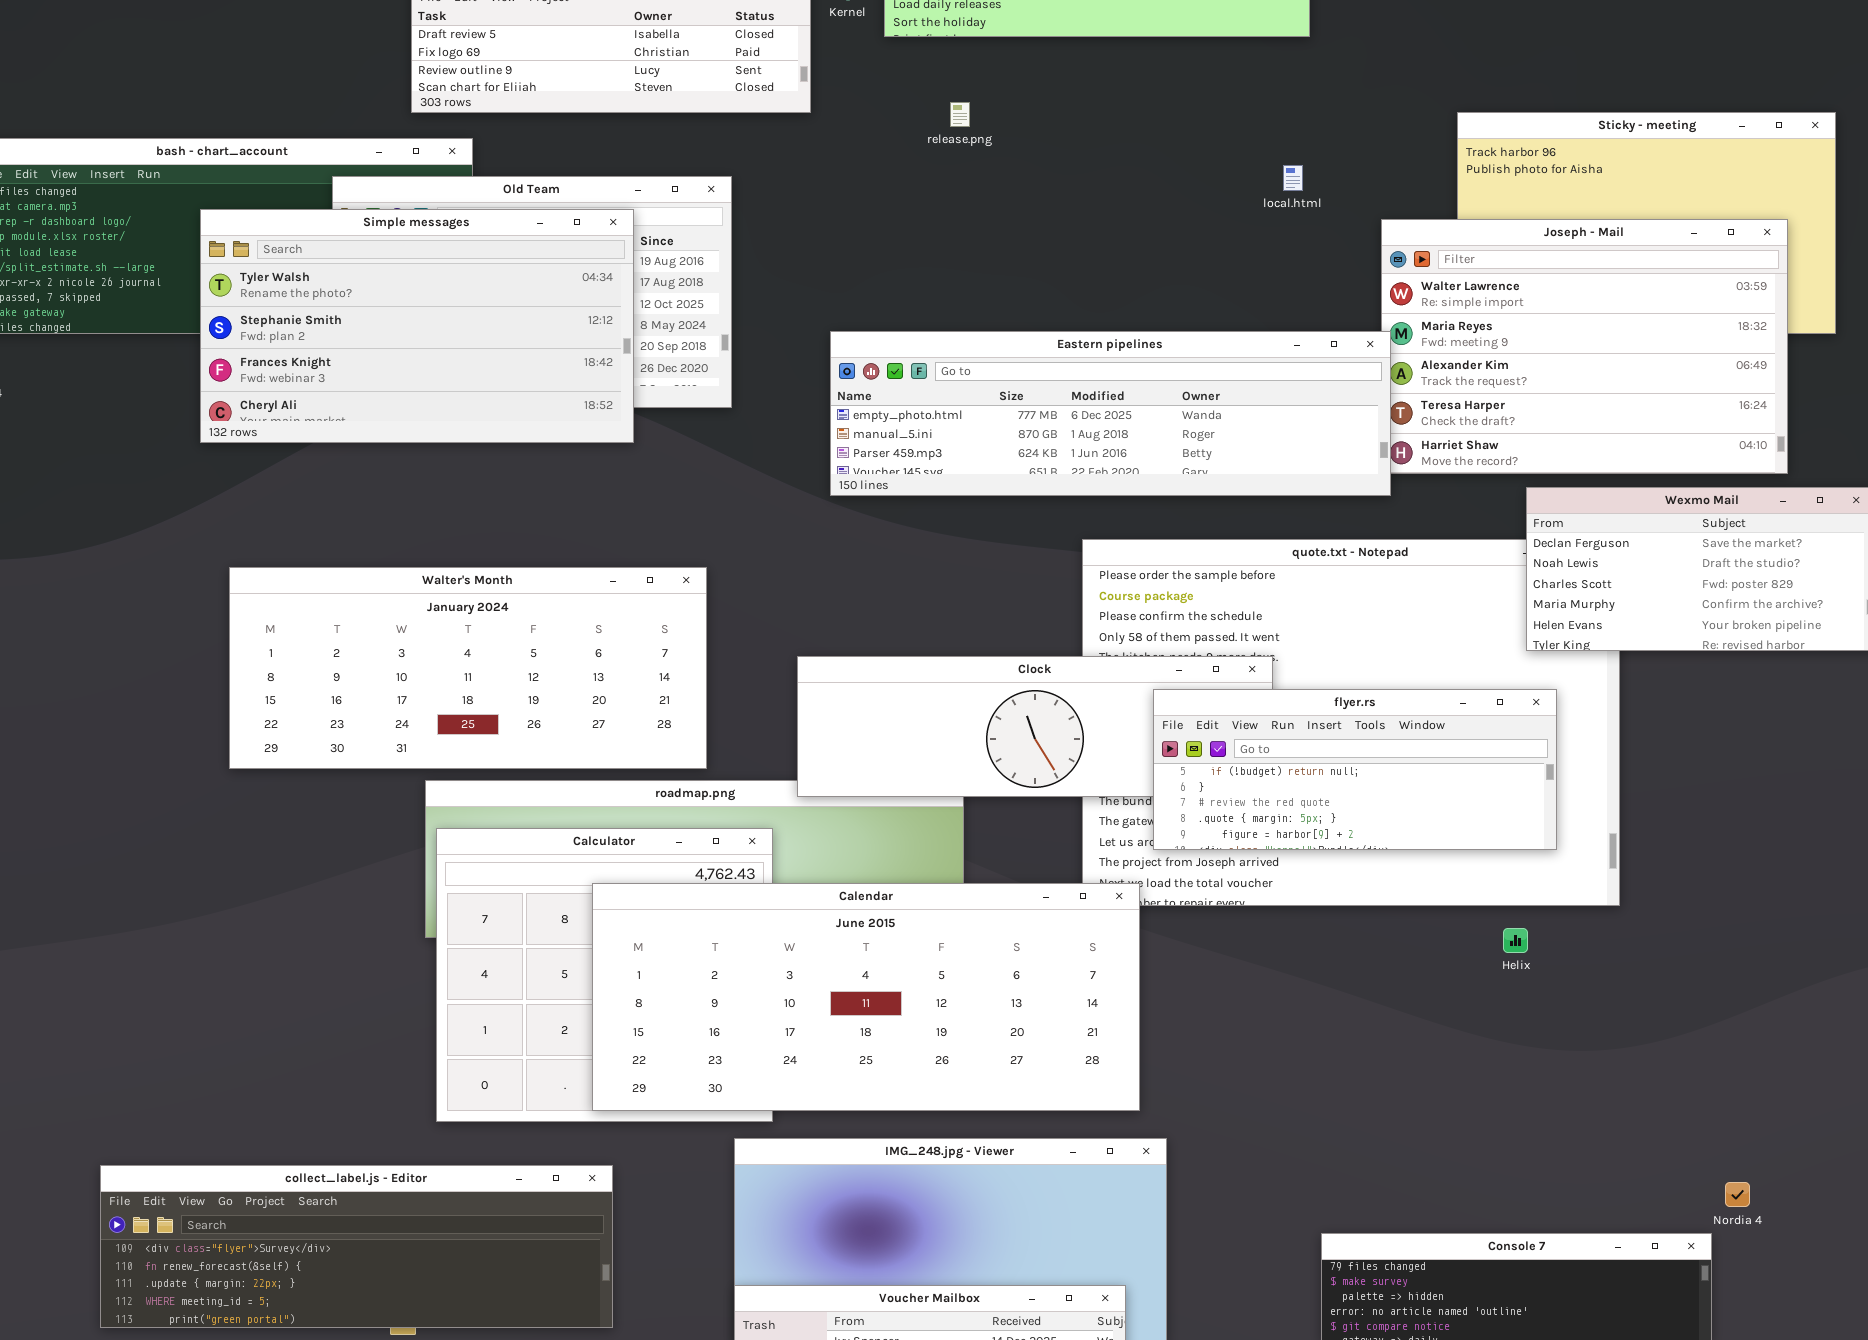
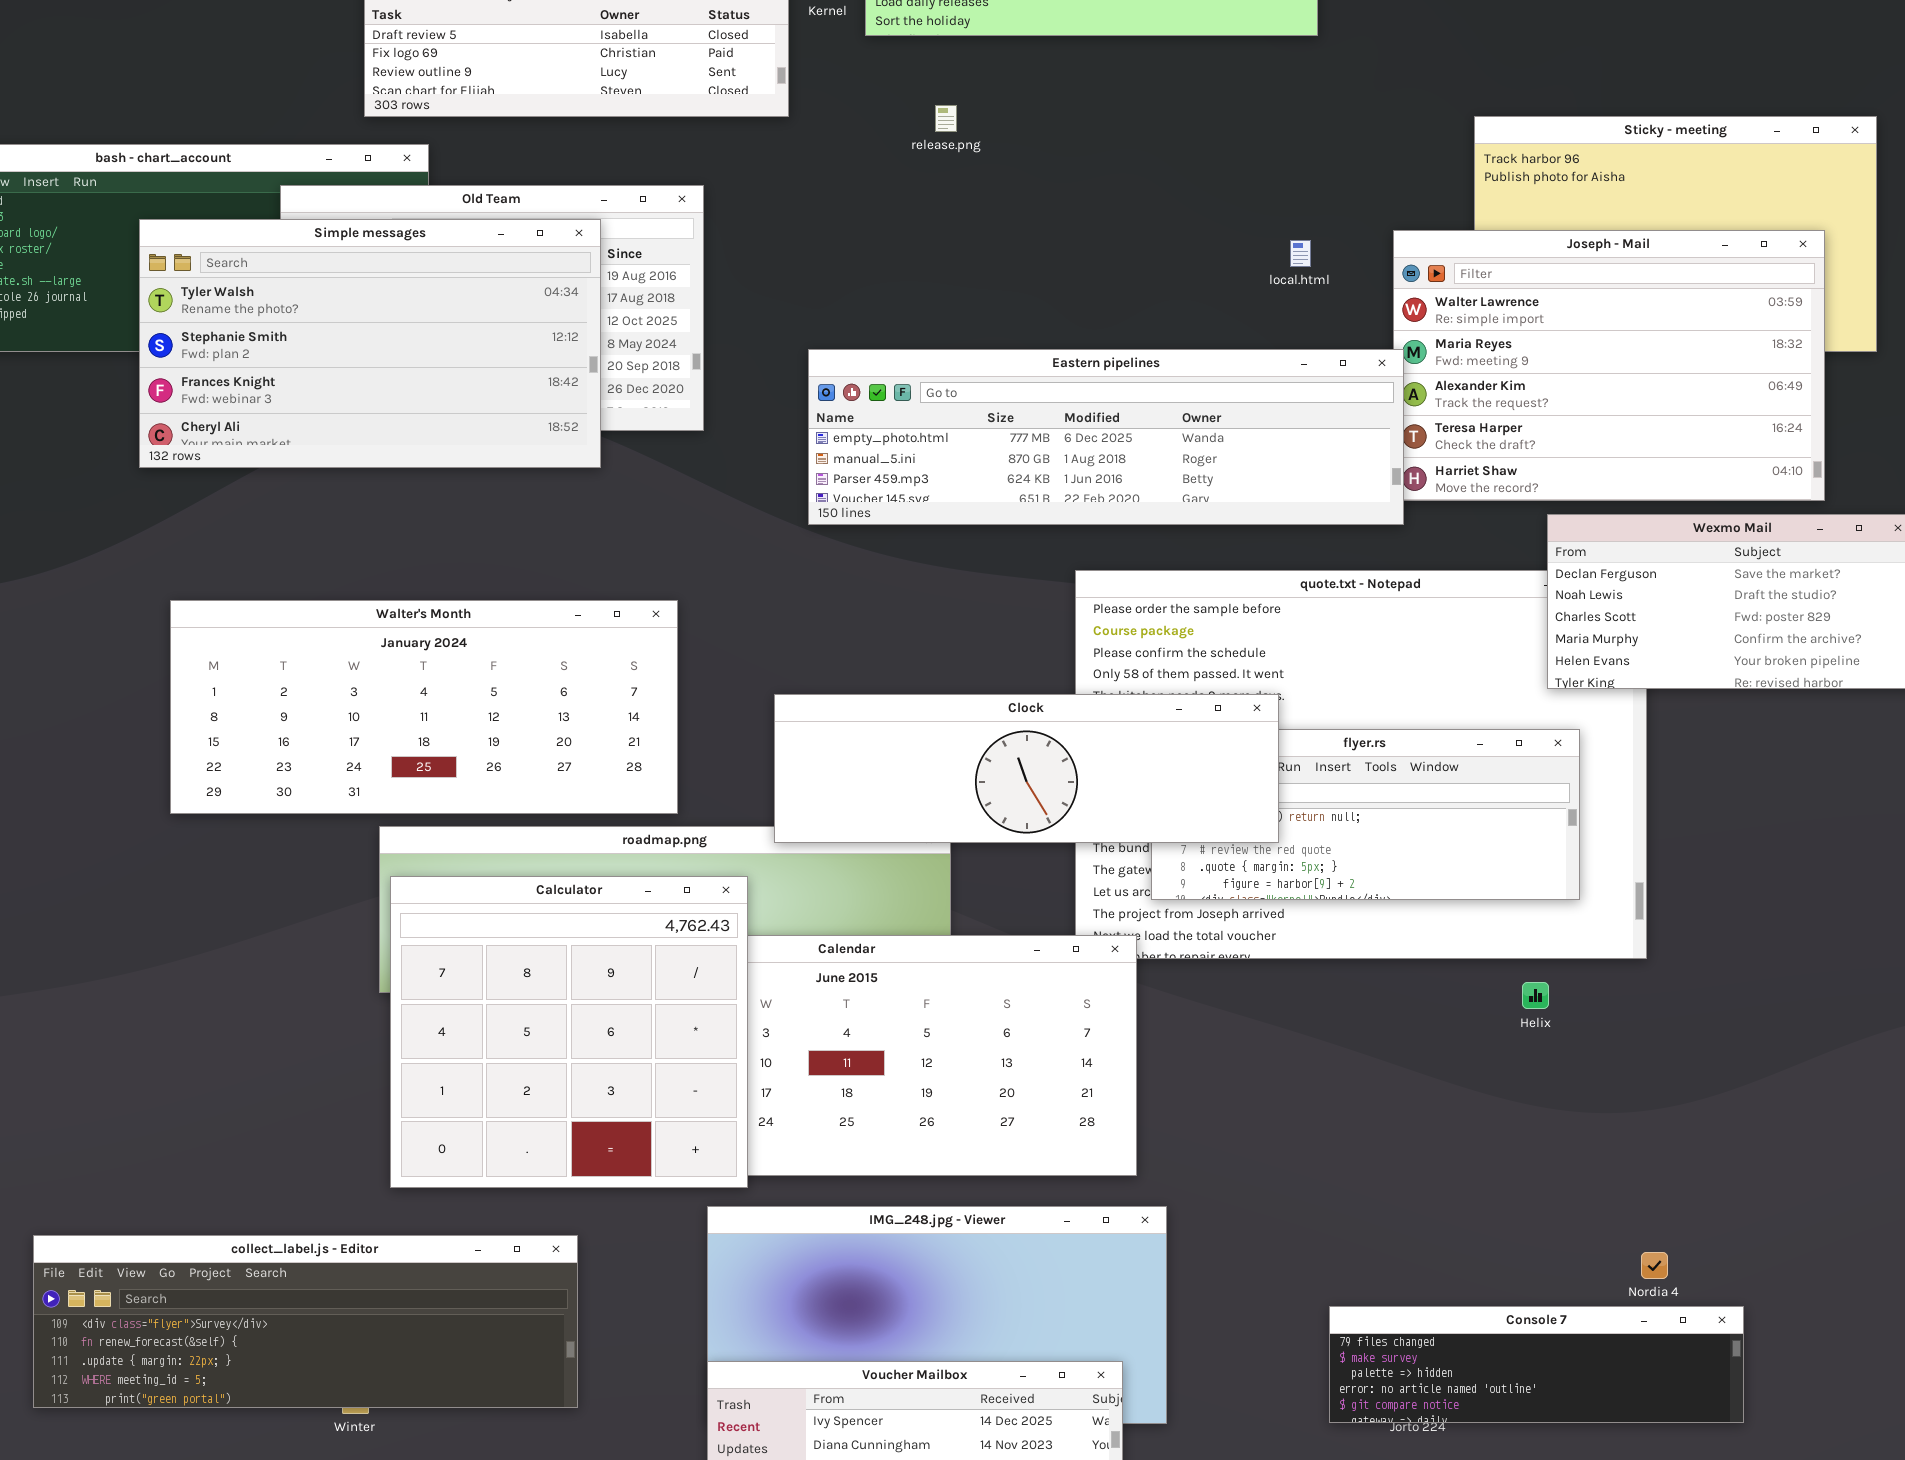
local.html: [1283,165,1303,191] -> [1290,240,1311,267], moved
Clock: [797,656,1273,797] -> [774,694,1279,843], raised
Calculator: [436,828,773,1122] -> [390,876,748,1188], raised
Nordia 4: [1725,1182,1750,1207] -> [1641,1252,1668,1279], moved

